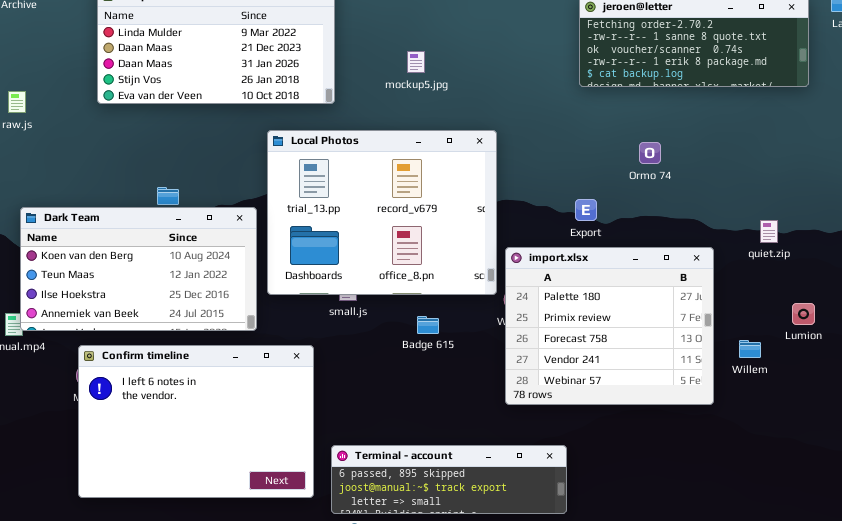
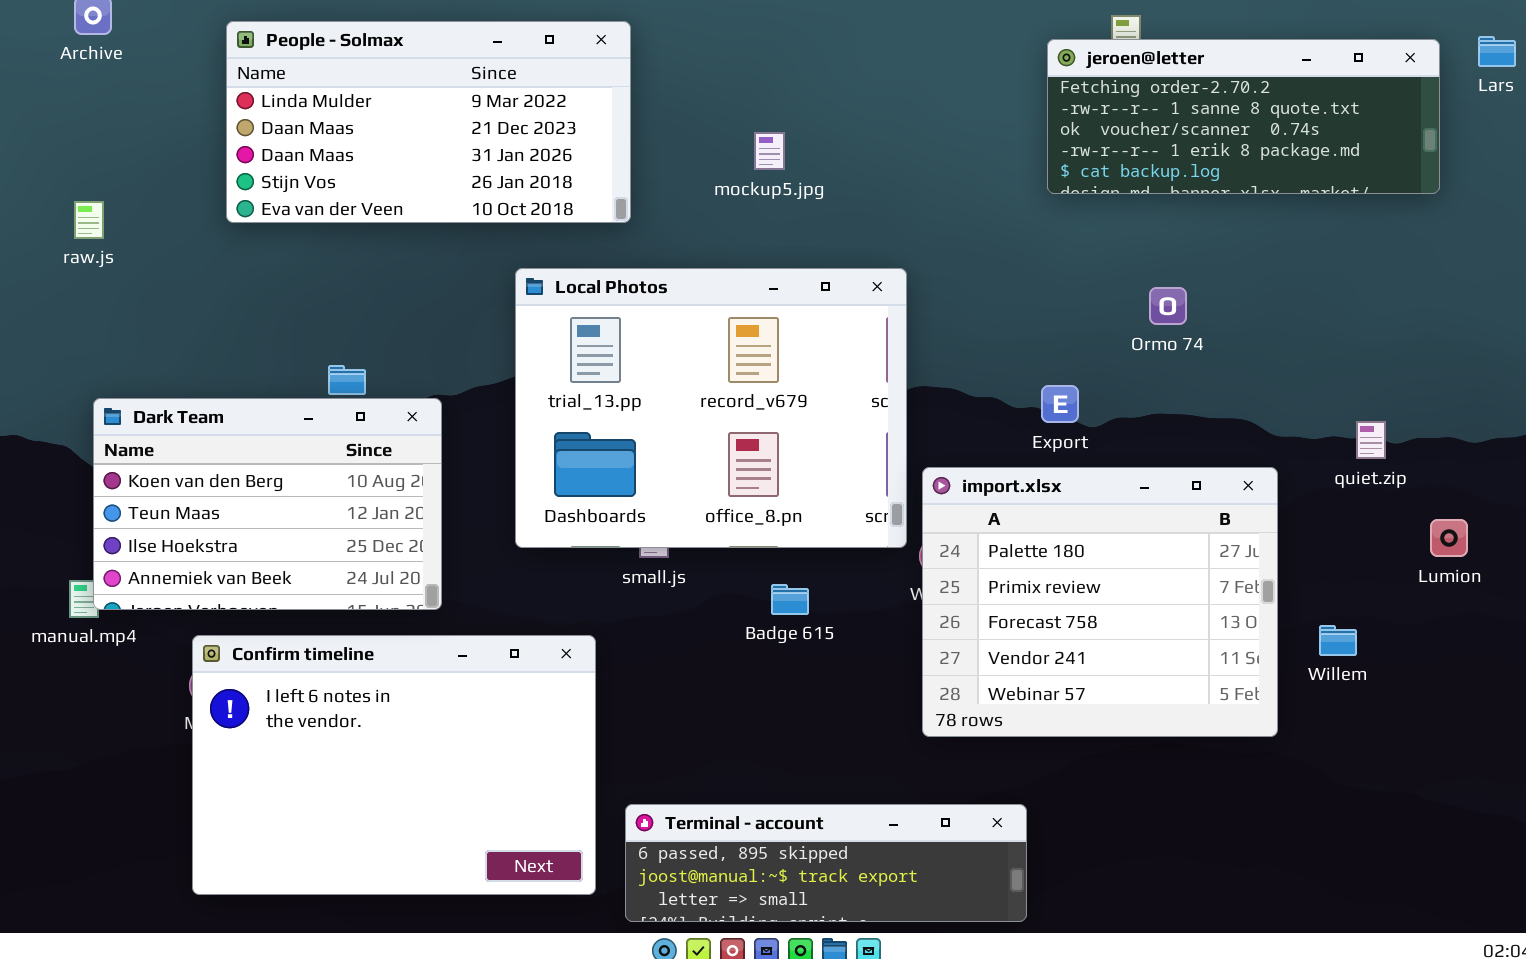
Dark Team: [20,207,257,331] -> [93,398,442,610], resized
Lumion: [792,303,815,325] -> [1430,519,1468,557], moved

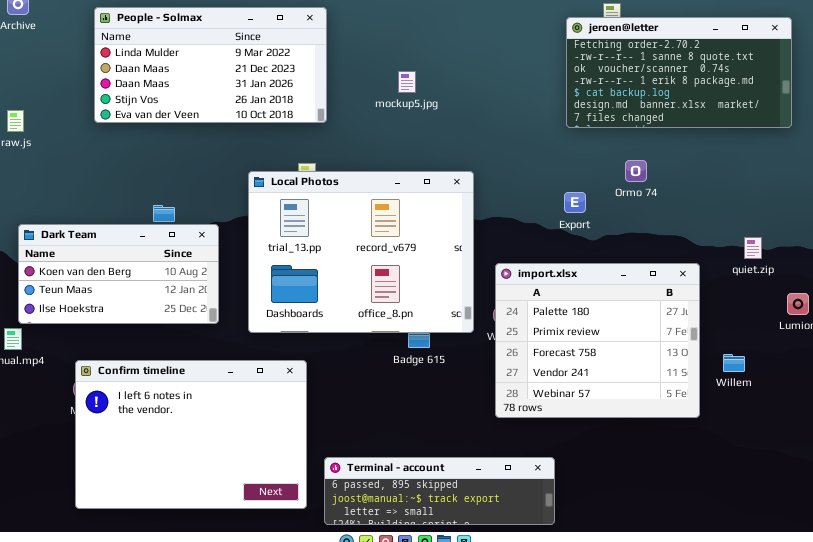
jeroen@letter: [1047,39,1440,194] -> [566,17,792,128], resized
Local Photos: [515,268,907,548] -> [248,171,474,333], moved
Export: [1041,385,1079,423] -> [564,192,586,213], moved
Dark Team: [93,398,442,610] -> [18,224,219,324], resized

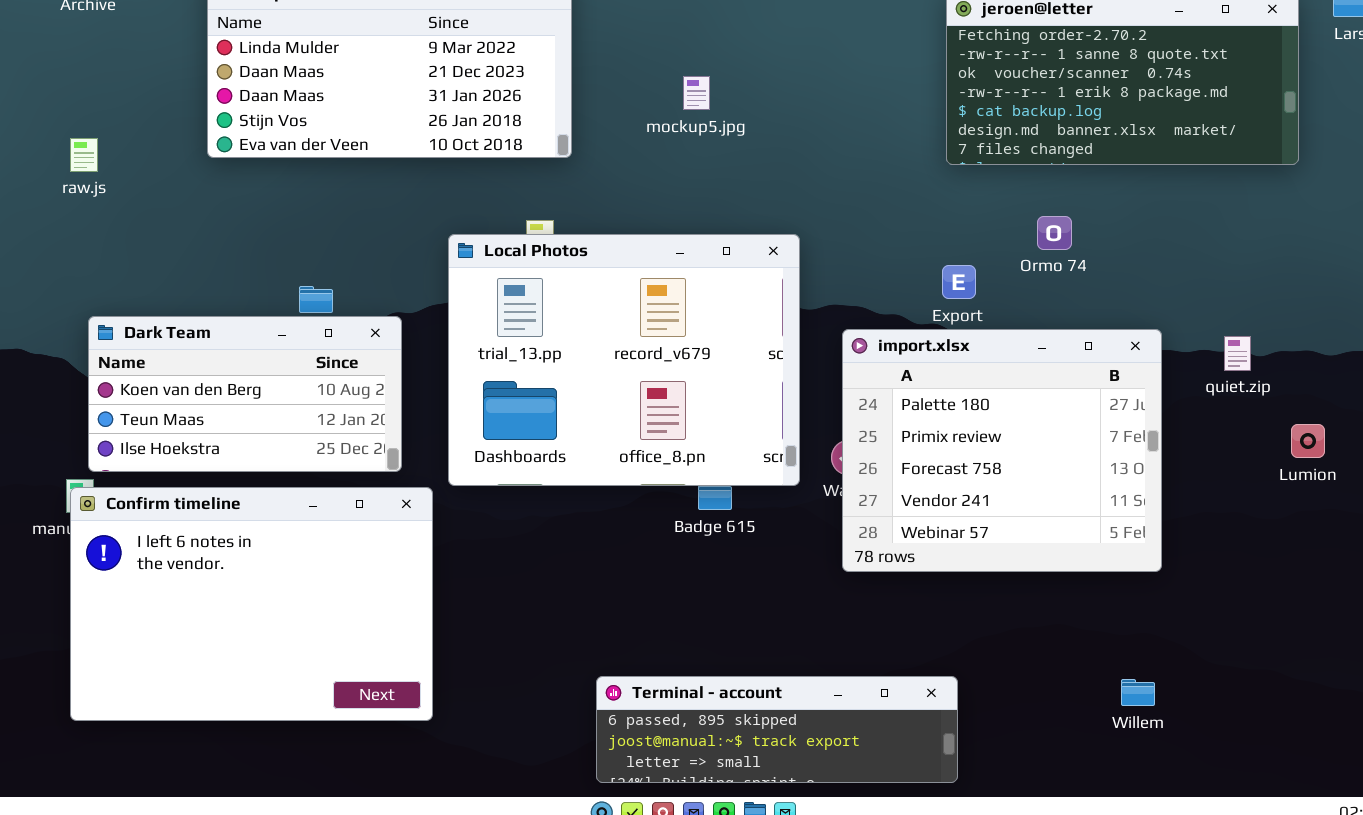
import.xlsx: [495,263,700,418] -> [842,329,1162,572], moved
Willem: [723,354,745,372] -> [1121,679,1155,706], moved
Confirm timeline: [75,360,307,509] -> [70,487,433,721], moved
Terminal - account: [324,457,555,525] -> [596,676,958,783], moved

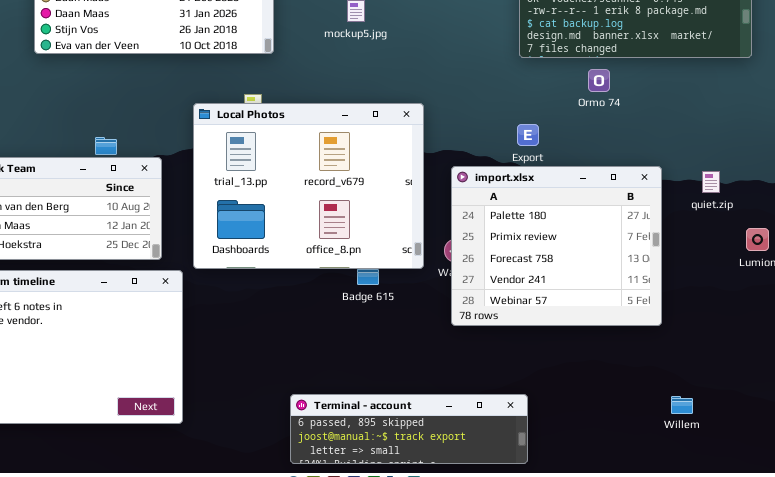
Ormo 74: [1037,216,1072,250] -> [588,69,610,92], moved
Willem: [1121,679,1155,706] -> [671,396,693,414], moved

